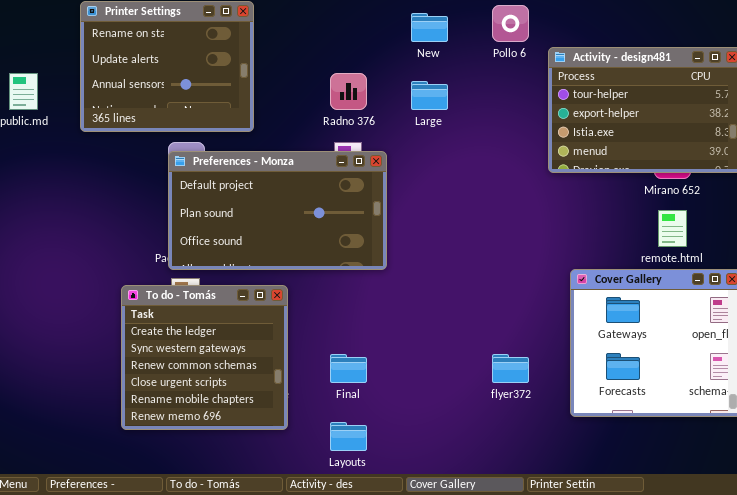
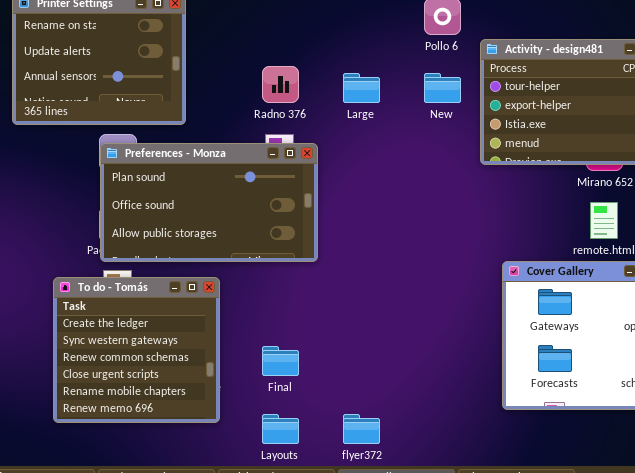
New: [411,13,448,42] -> [424,73,461,103], moved
Preferences - Monza: [168,151,387,270] -> [100,143,318,262], scrolled down 1 row
flyer372: [492,354,529,383] -> [343,414,380,444], moved

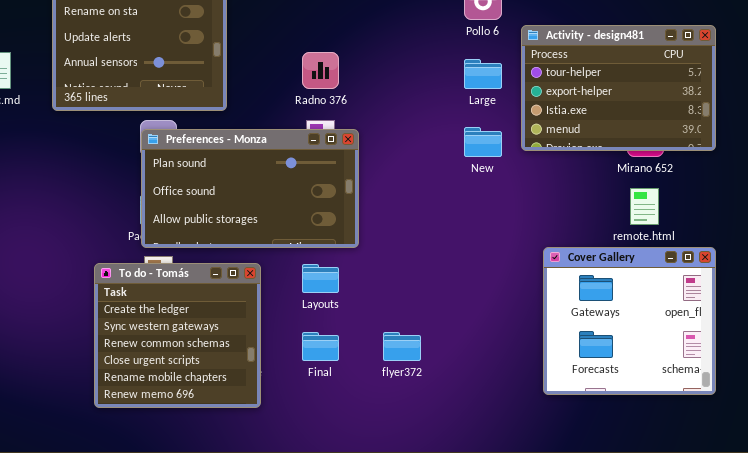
Large: [343,73,380,103] -> [464,59,502,89], moved
New: [424,73,461,103] -> [464,127,502,157], moved
Layouts: [262,414,299,444] -> [302,264,339,293], moved
flyer372: [343,414,380,444] -> [383,332,421,361], moved

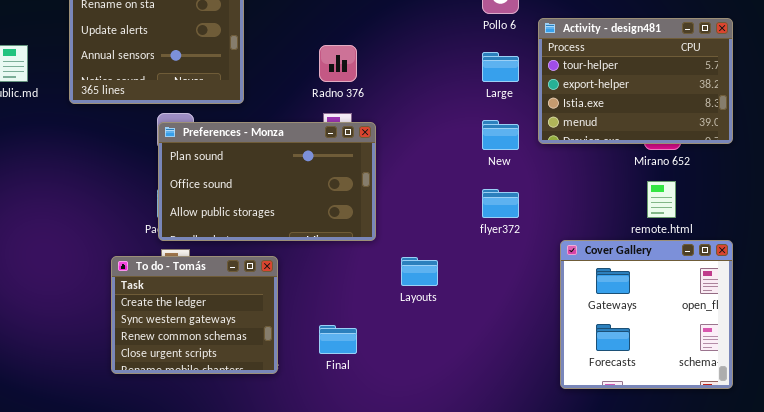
To do - Tomás: [94,263,261,408] -> [111,256,278,374], resized
Layouts: [302,264,339,293] -> [401,257,438,286], moved
flyer372: [383,332,421,361] -> [482,189,519,218], moved

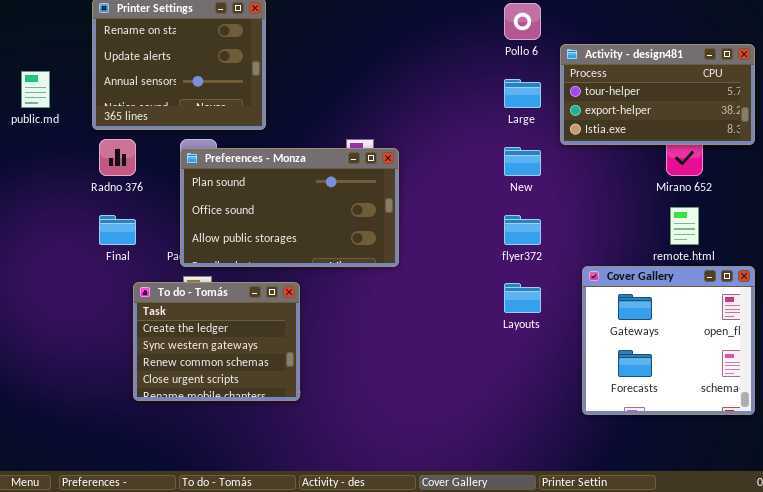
Activity - design481: [538,18,733,144] -> [560,44,755,145], resized
Radno 376: [319,45,357,82] -> [99,139,136,176], moved
Layouts: [401,257,438,286] -> [504,283,541,313], moved
Final: [319,325,357,354] -> [99,215,136,245], moved

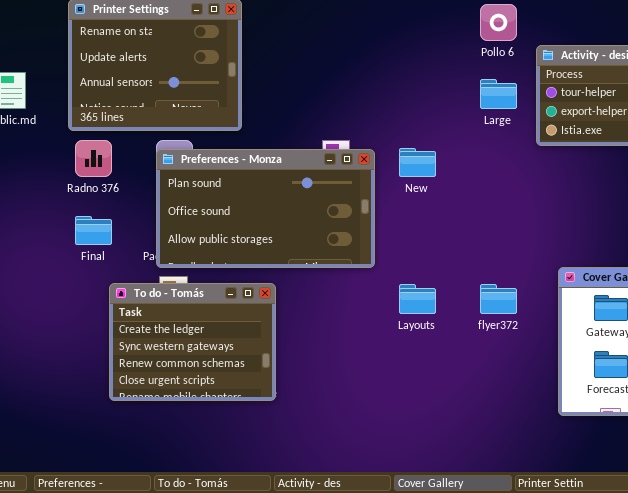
New: [504,147,541,176] -> [399,148,436,177], moved
flyer372: [504,215,541,245] -> [480,284,517,314], moved
Layouts: [504,283,541,313] -> [399,284,436,314], moved

